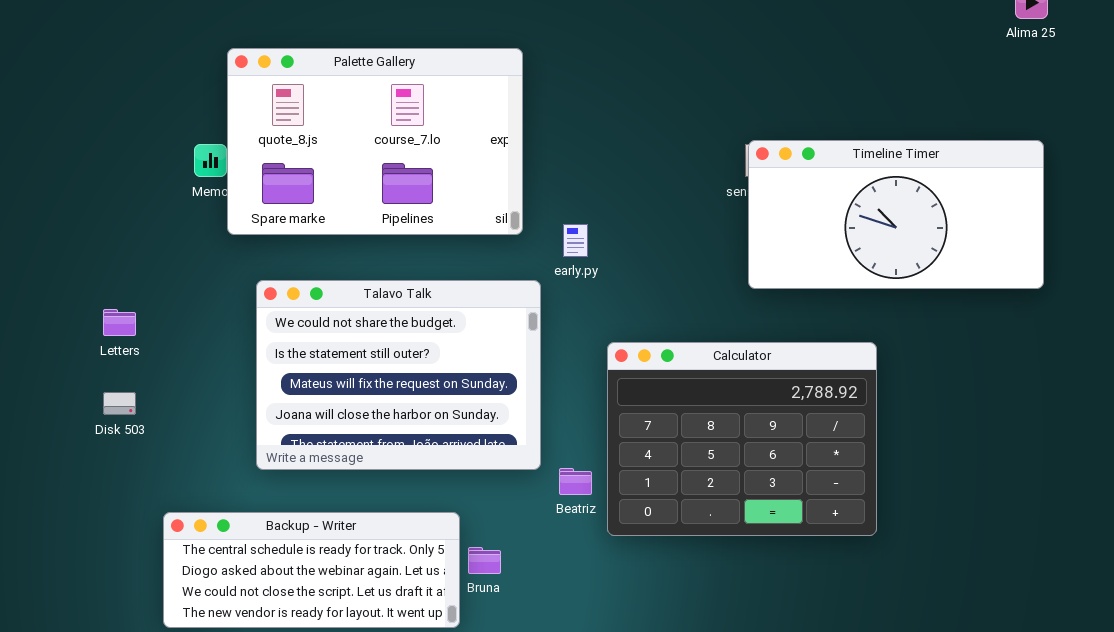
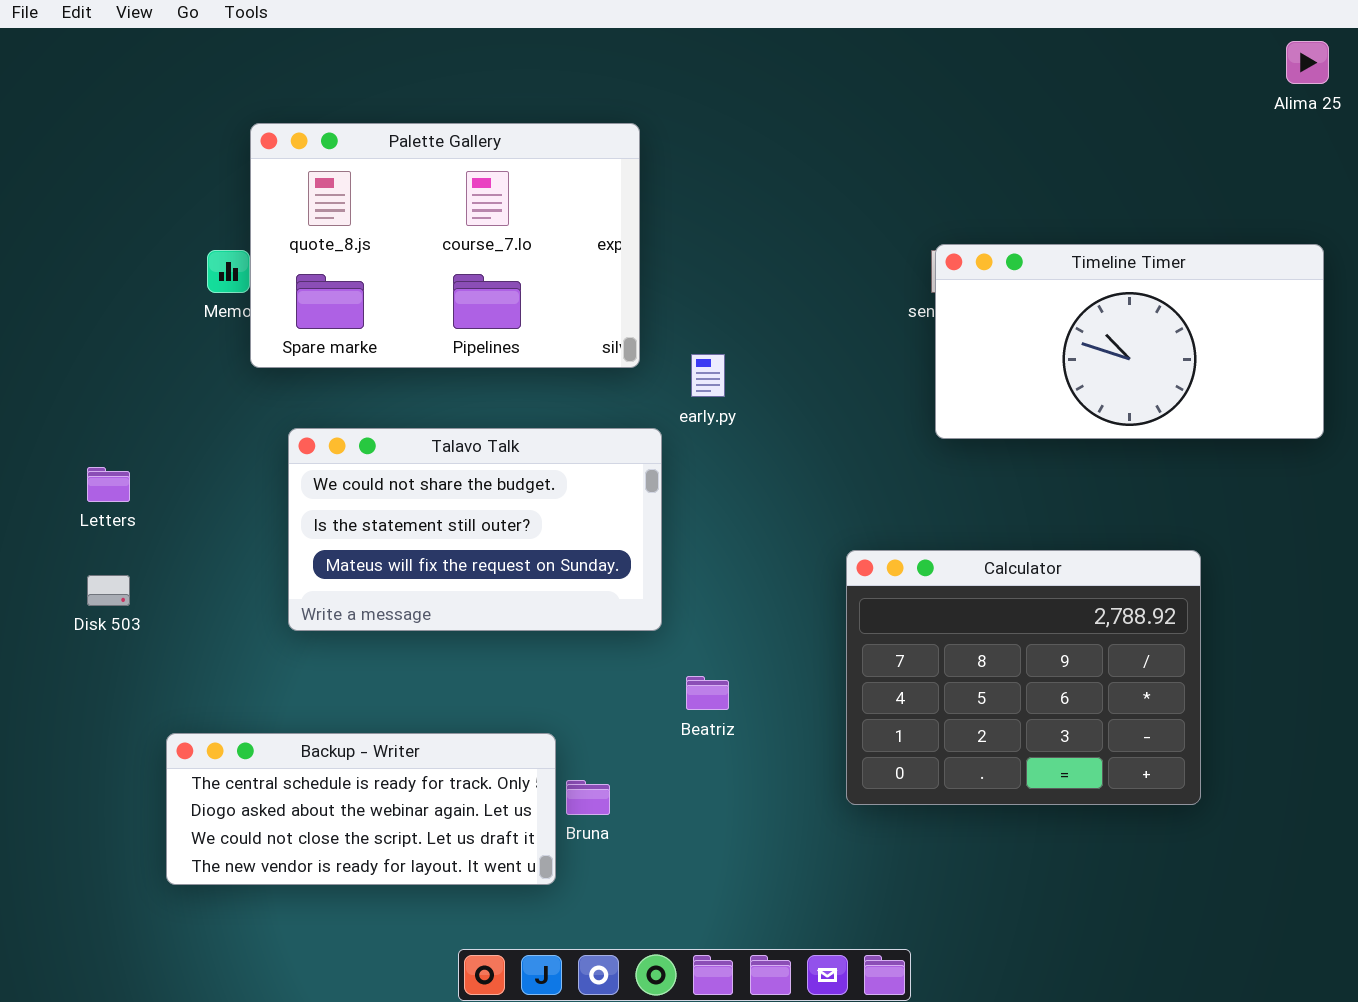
Talavo Talk: [256,280,541,470] -> [288,428,662,631], resized
Calculator: [607,342,877,536] -> [846,550,1201,805], moved

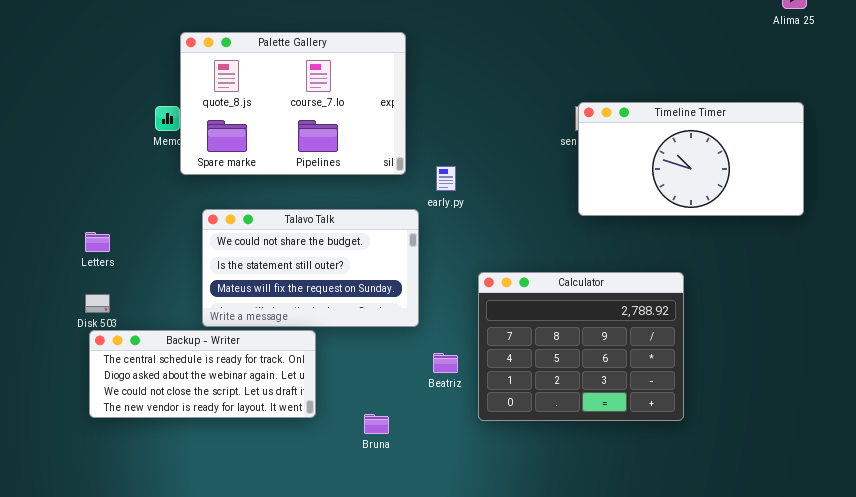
Calculator: [846,550,1201,805] -> [478,272,684,421], moved
Backup - Writer: [166,733,556,885] -> [89,330,316,418], moved

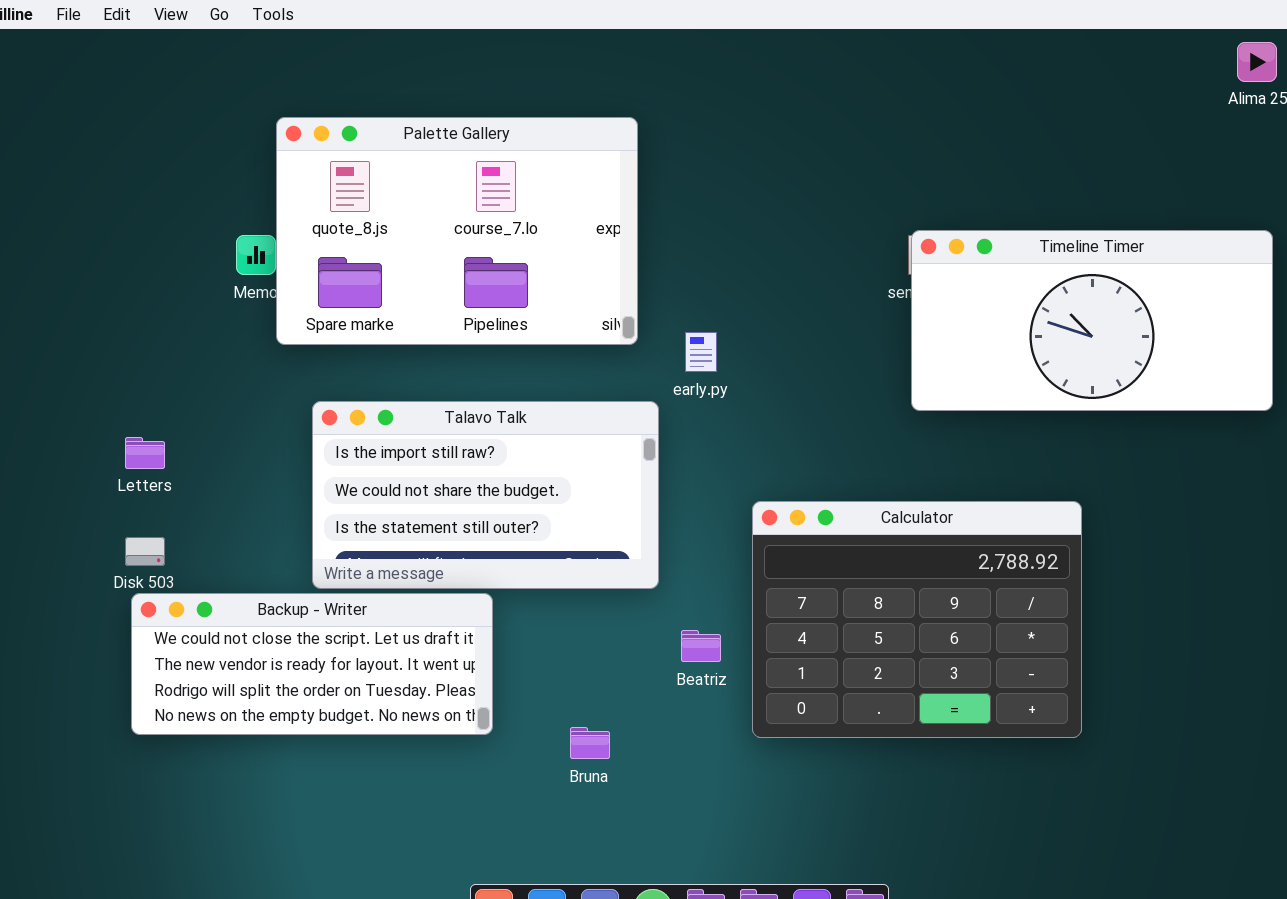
Talavo Talk: [202,209,419,327] -> [312,401,659,589], scrolled up 1 row
Backup - Writer: [89,330,316,418] -> [131,593,493,735], scrolled down 2 rows

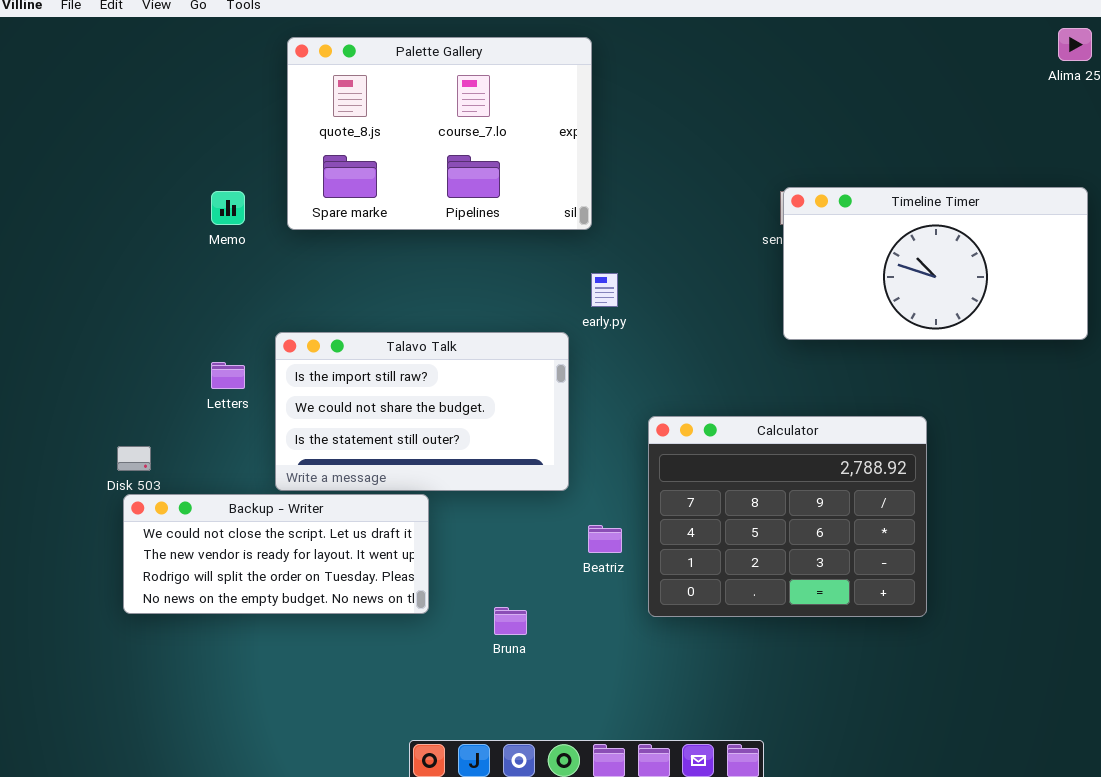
Palette Gallery: [276,117,638,345] -> [287,37,592,230], moved
Letters: [125,437,165,469] -> [211,362,245,389], moved

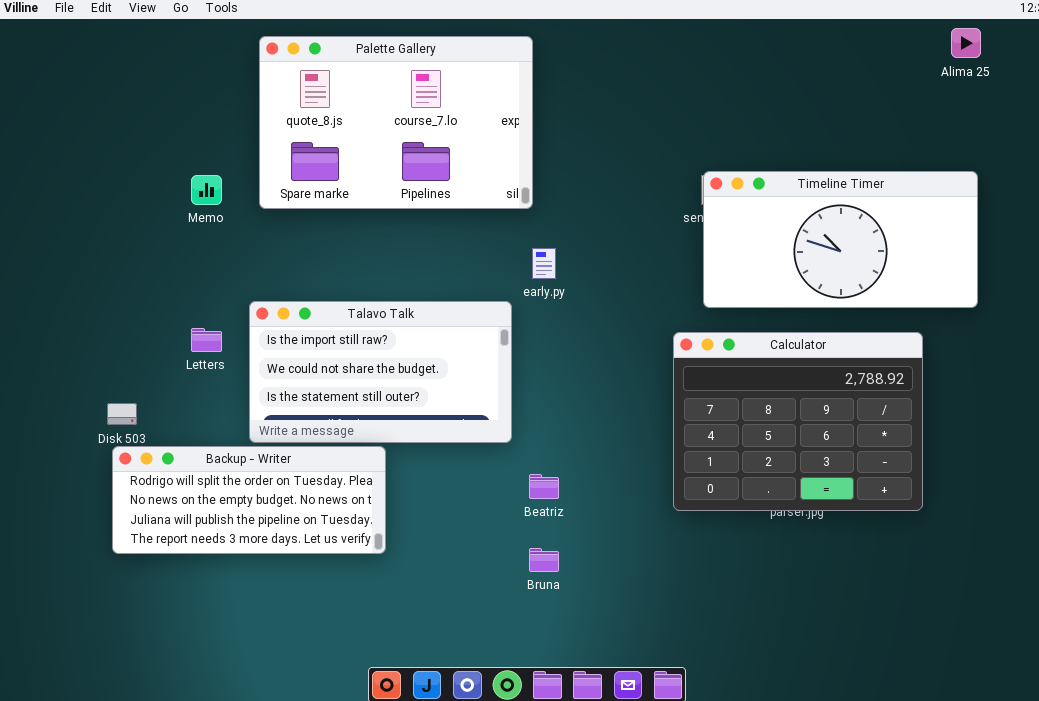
Calculator: [648,416,927,617] -> [673,332,923,511], moved
Backup - Writer: [123,494,429,614] -> [112,446,386,554], scrolled down 2 rows
Bruna: [494,607,527,635] -> [529,548,559,572], moved

